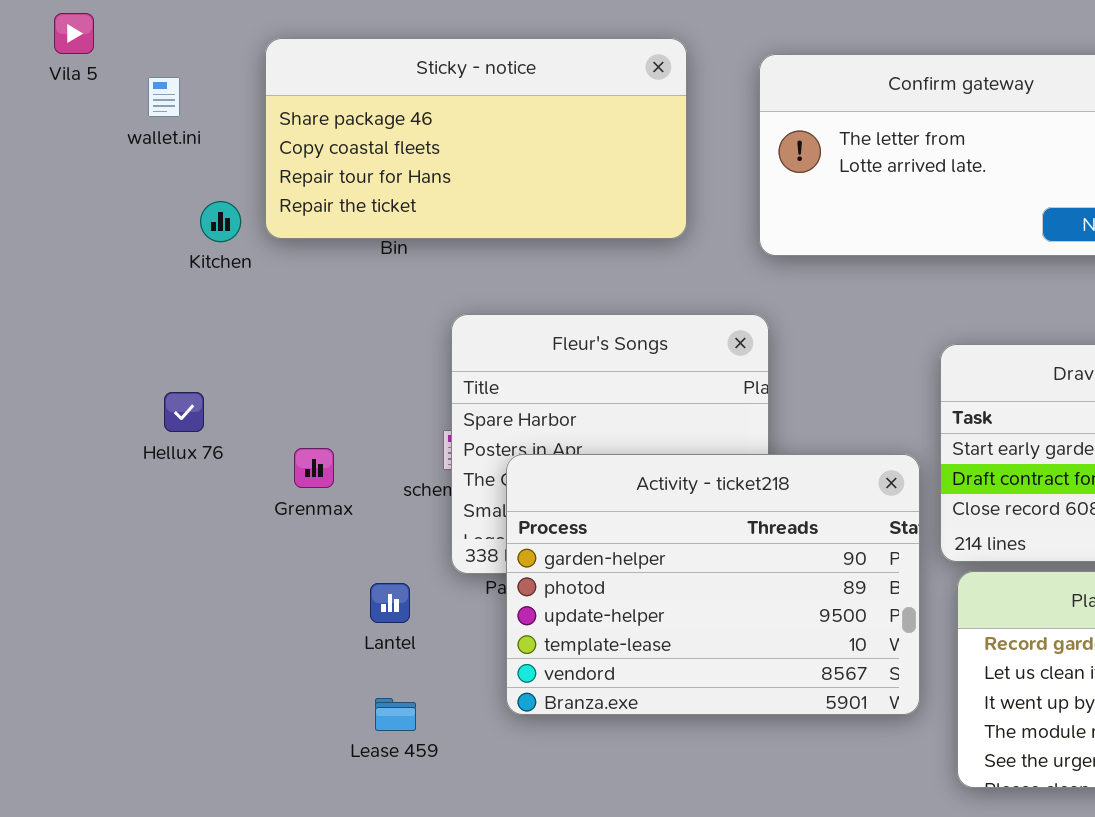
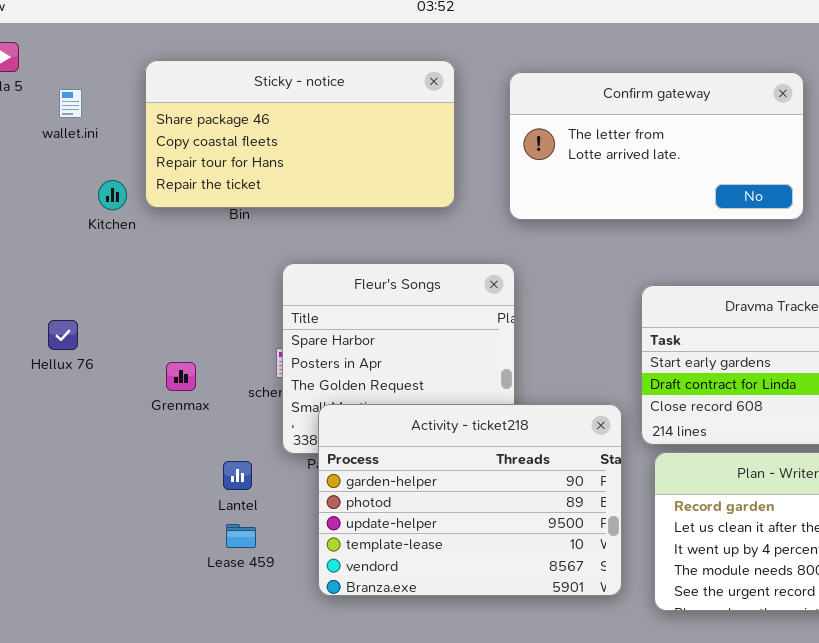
Hellux 76: [164,392,204,432] -> [48,320,78,350], moved
Activity - ticket218: [506,454,920,715] -> [318,404,622,596], moved
Lease 459: [375,698,416,731] -> [226,524,256,548], moved

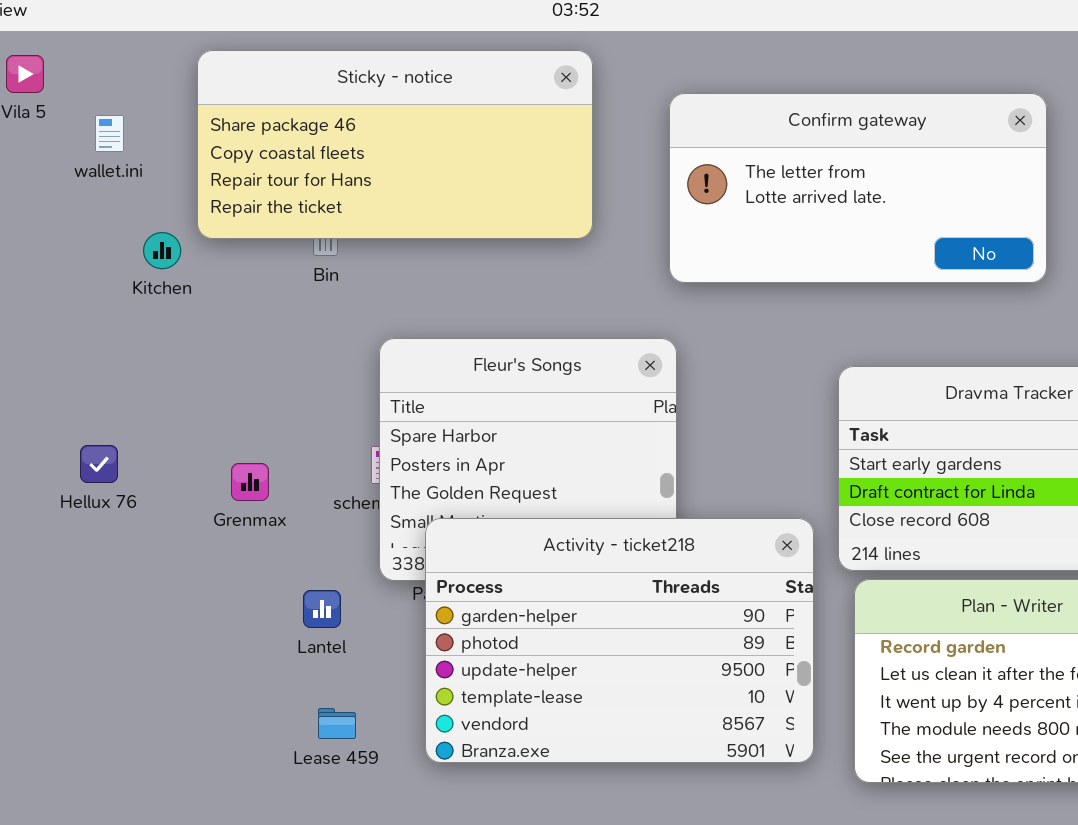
Sticky - notice: [145,60,455,208] -> [197,50,593,239], moved
Hellux 76: [48,320,78,350] -> [80,445,118,483], moved
Lease 459: [226,524,256,548] -> [318,708,356,739], moved

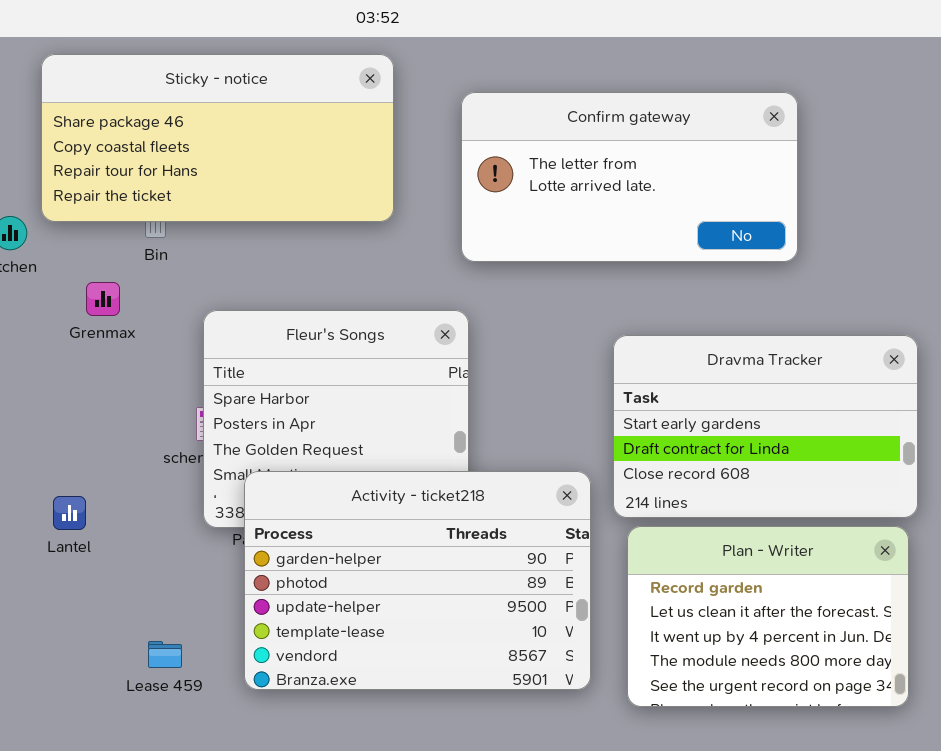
Grenmax: [231,463,269,501] -> [86,282,120,316], moved
Lantel: [303,590,341,628] -> [53,496,86,530], moved

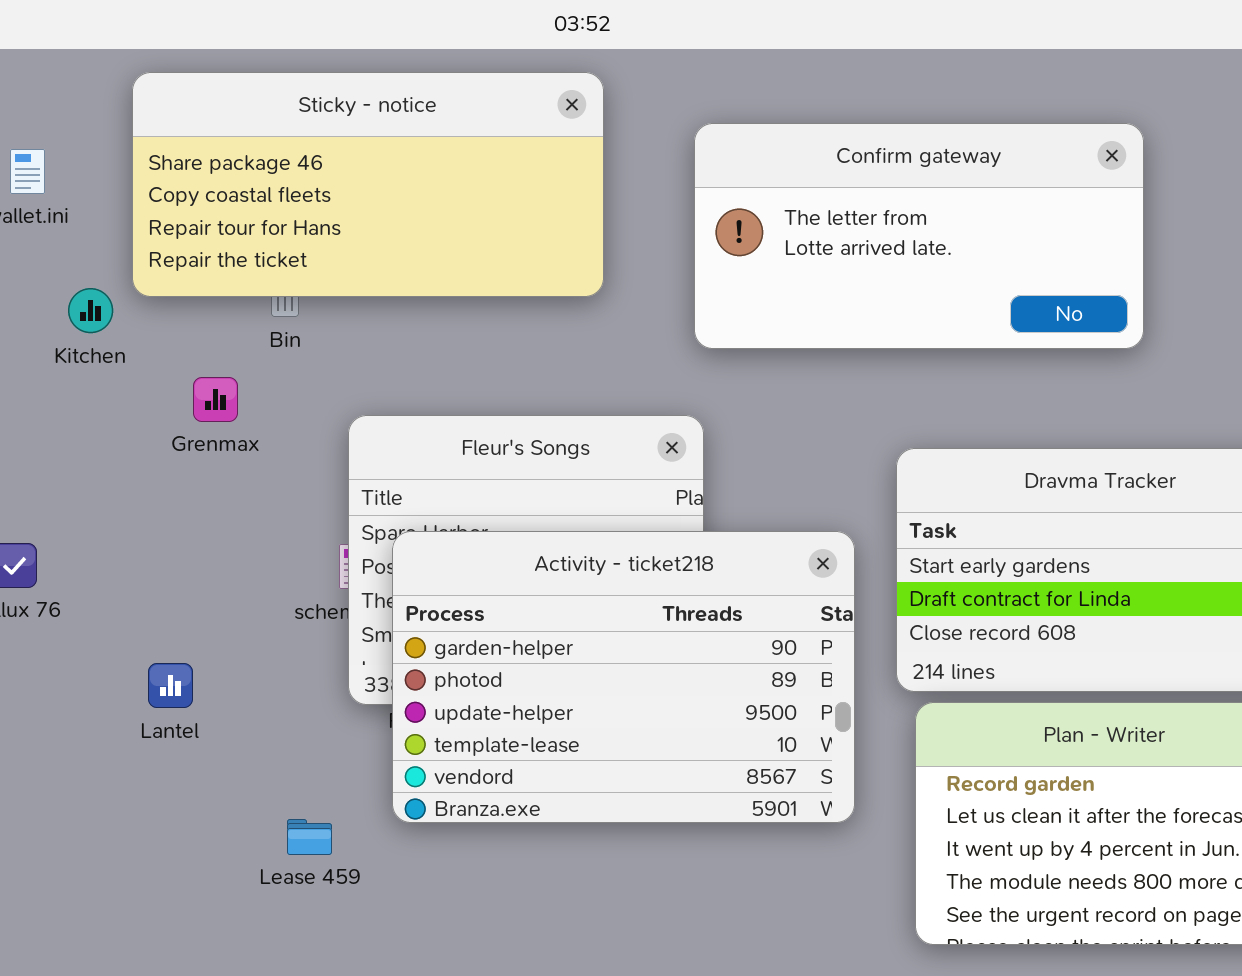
Activity - ticket218: [244,471,591,690] -> [392,531,855,823], moved
Lease 459: [148,641,182,668] -> [287,819,332,855], moved

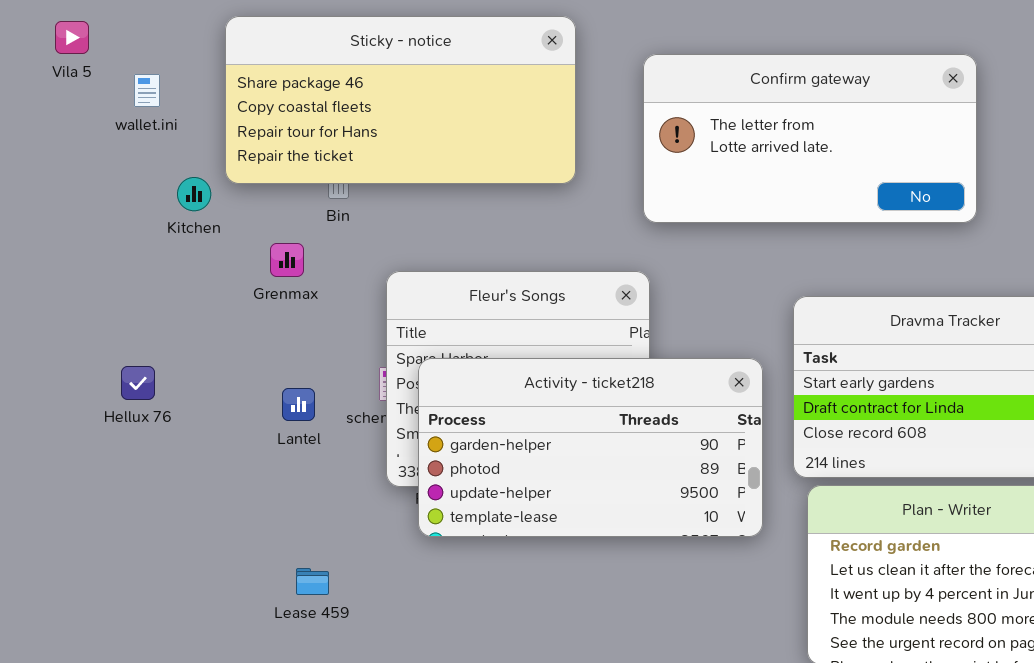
Activity - ticket218: [392,531,855,823] -> [418,358,763,537], resized
Lantel: [148,663,193,708] -> [282,388,315,421], moved
Lease 459: [287,819,332,855] -> [296,568,329,595], moved

